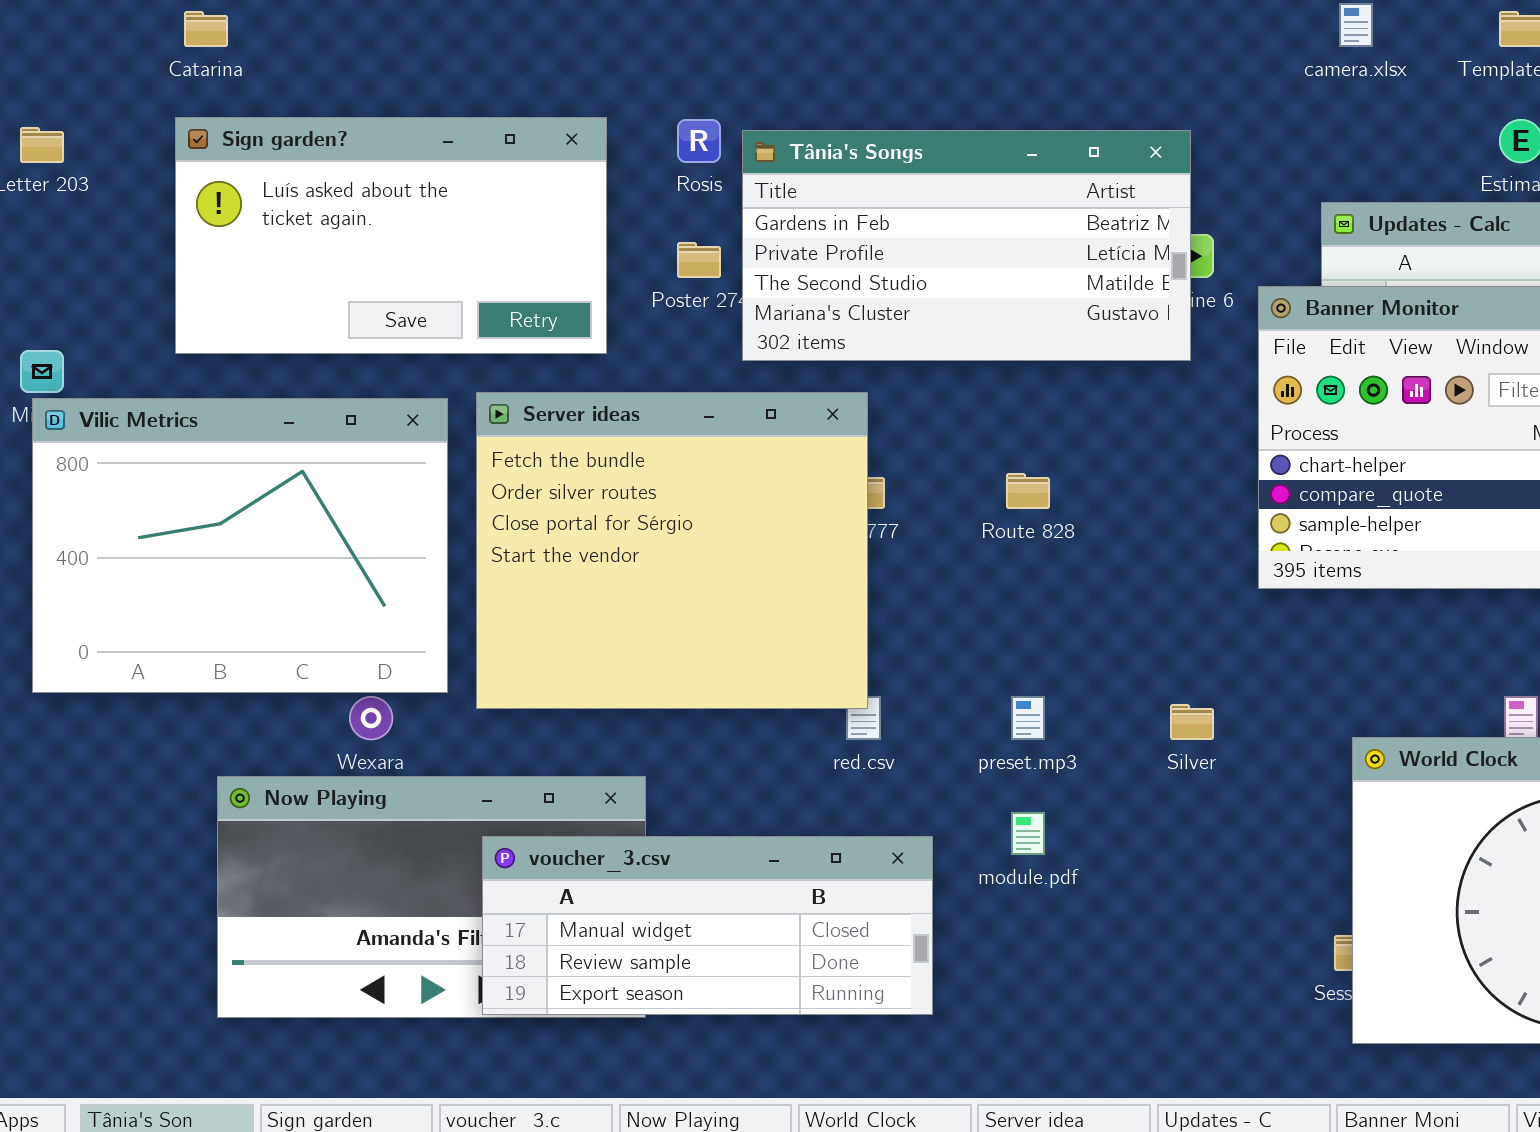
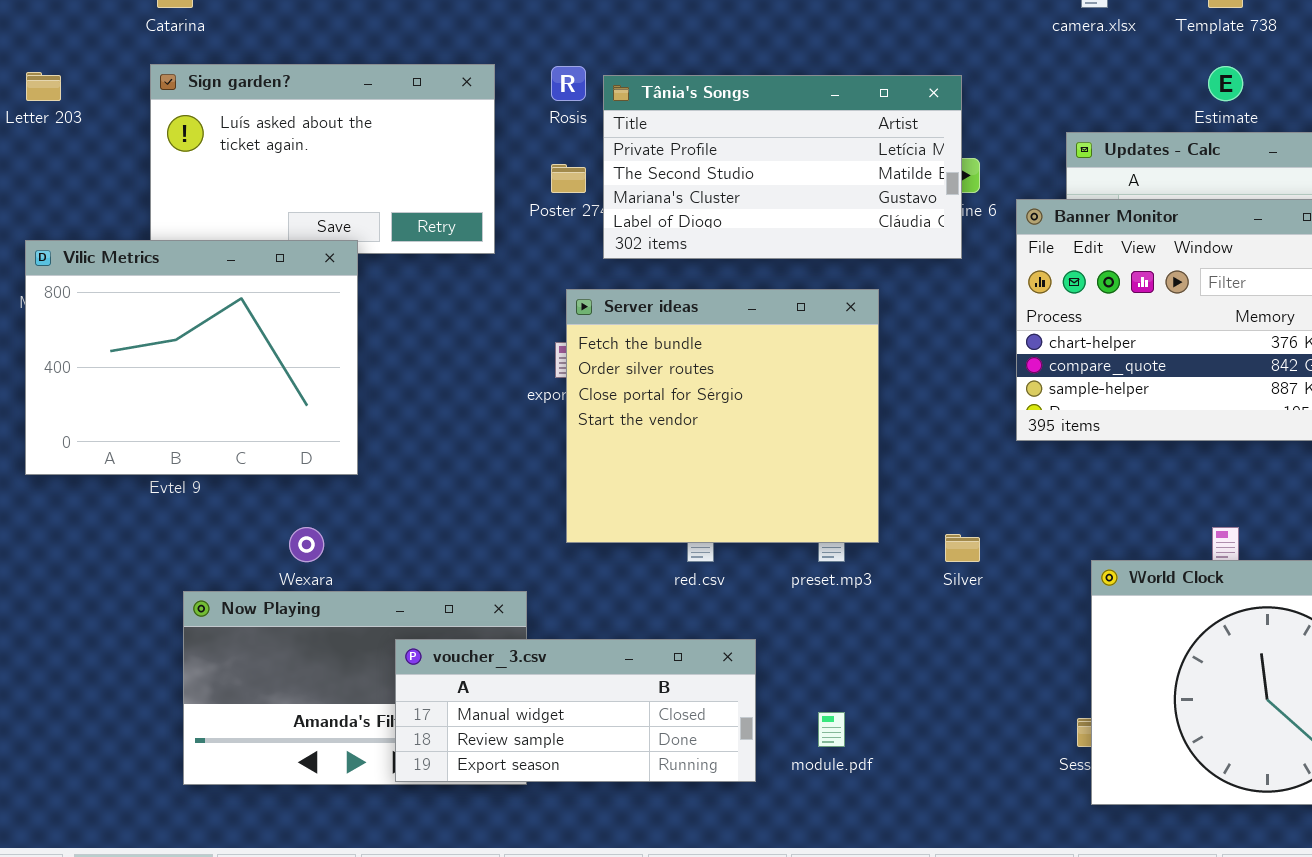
Tânia's Songs: [742,130,1191,361] -> [603,75,962,259], scrolled down 1 row
Server ideas: [476,392,868,709] -> [566,289,879,543], moved
Vilic Metrics: [32,398,448,693] -> [25,240,358,475], moved
module.pdf: [1011,812,1045,855] -> [818,712,845,747], moved

